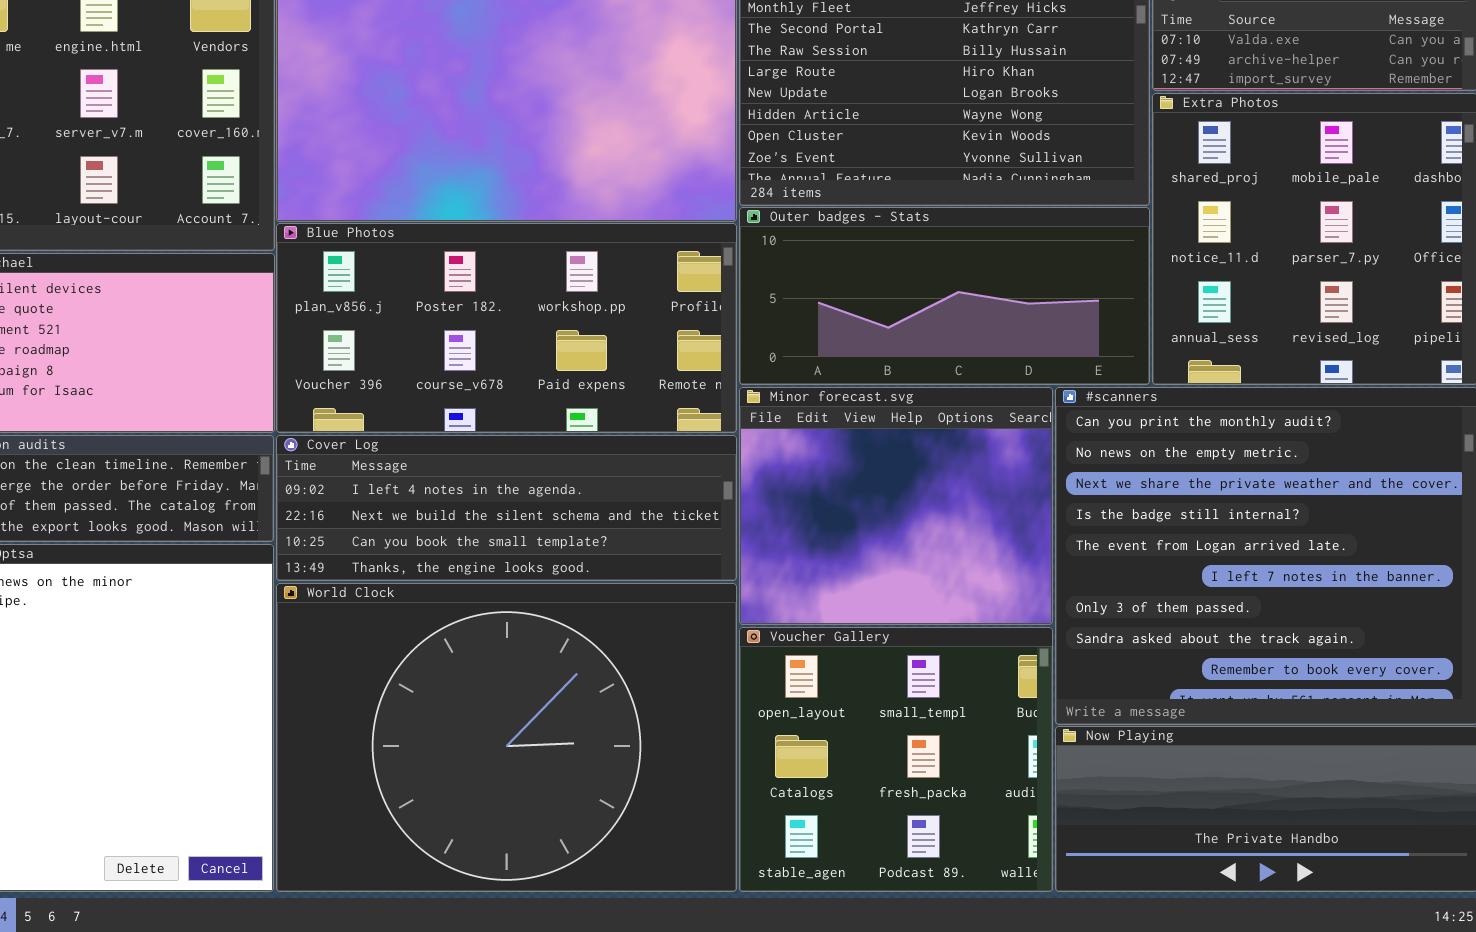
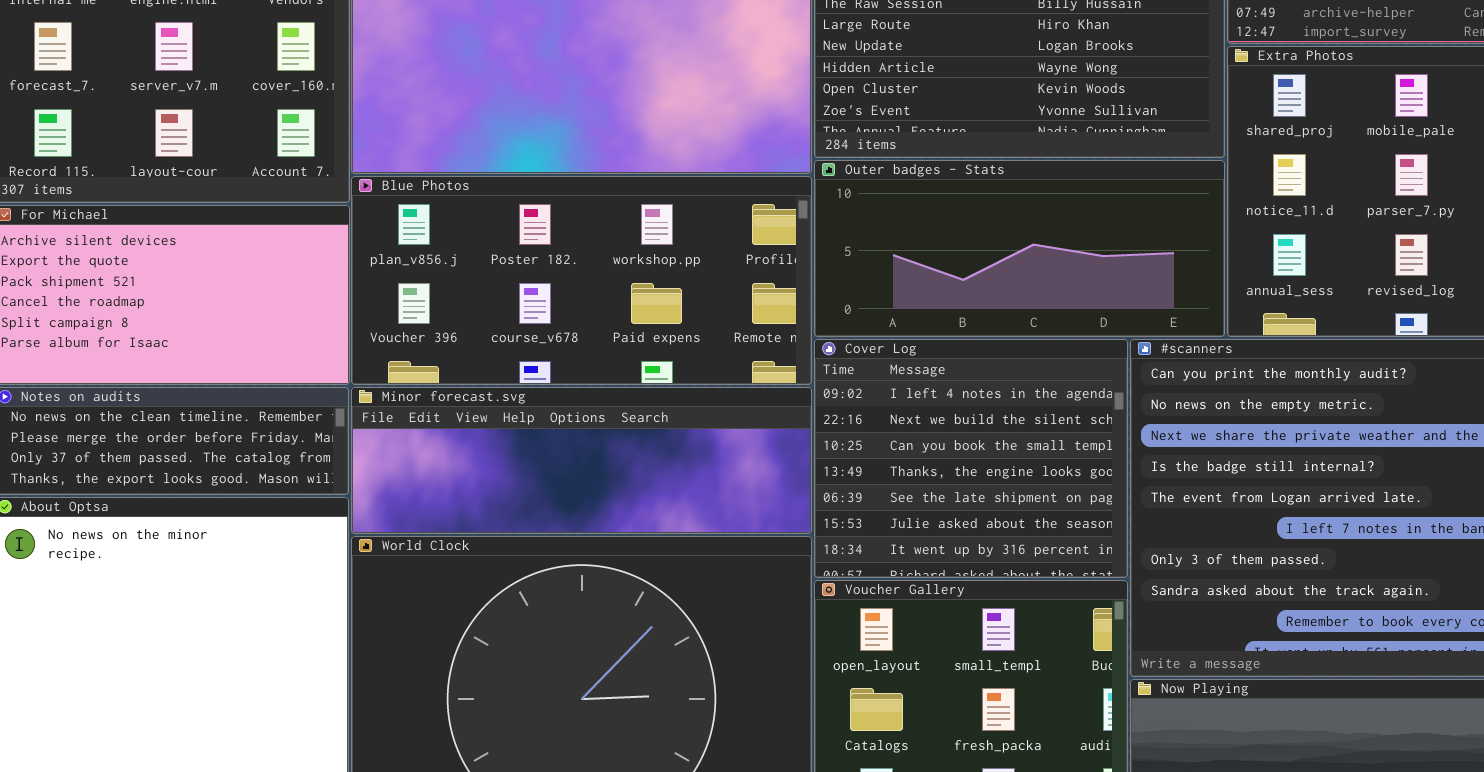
Minor forecast.svg: [739,387,1053,625] -> [351,387,812,534], moved, resized
Cover Log: [276,435,737,581] -> [814,339,1128,578], moved, resized

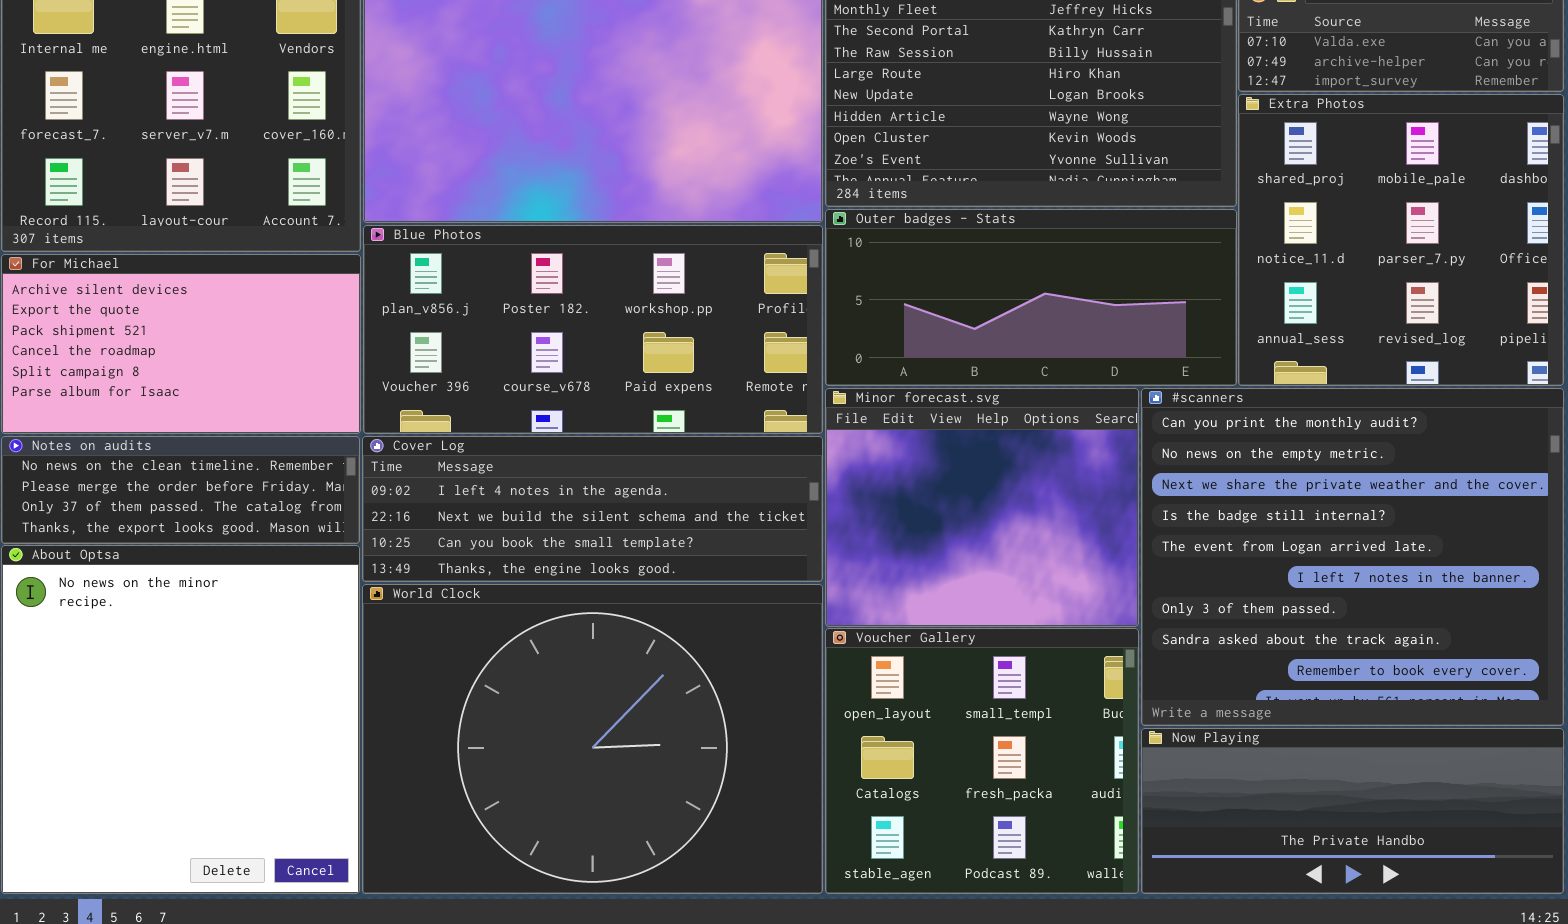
Cover Log: [814,339,1128,578] -> [362,436,823,582], moved, resized
Minor forecast.svg: [351,387,812,534] -> [825,388,1139,627], moved, resized

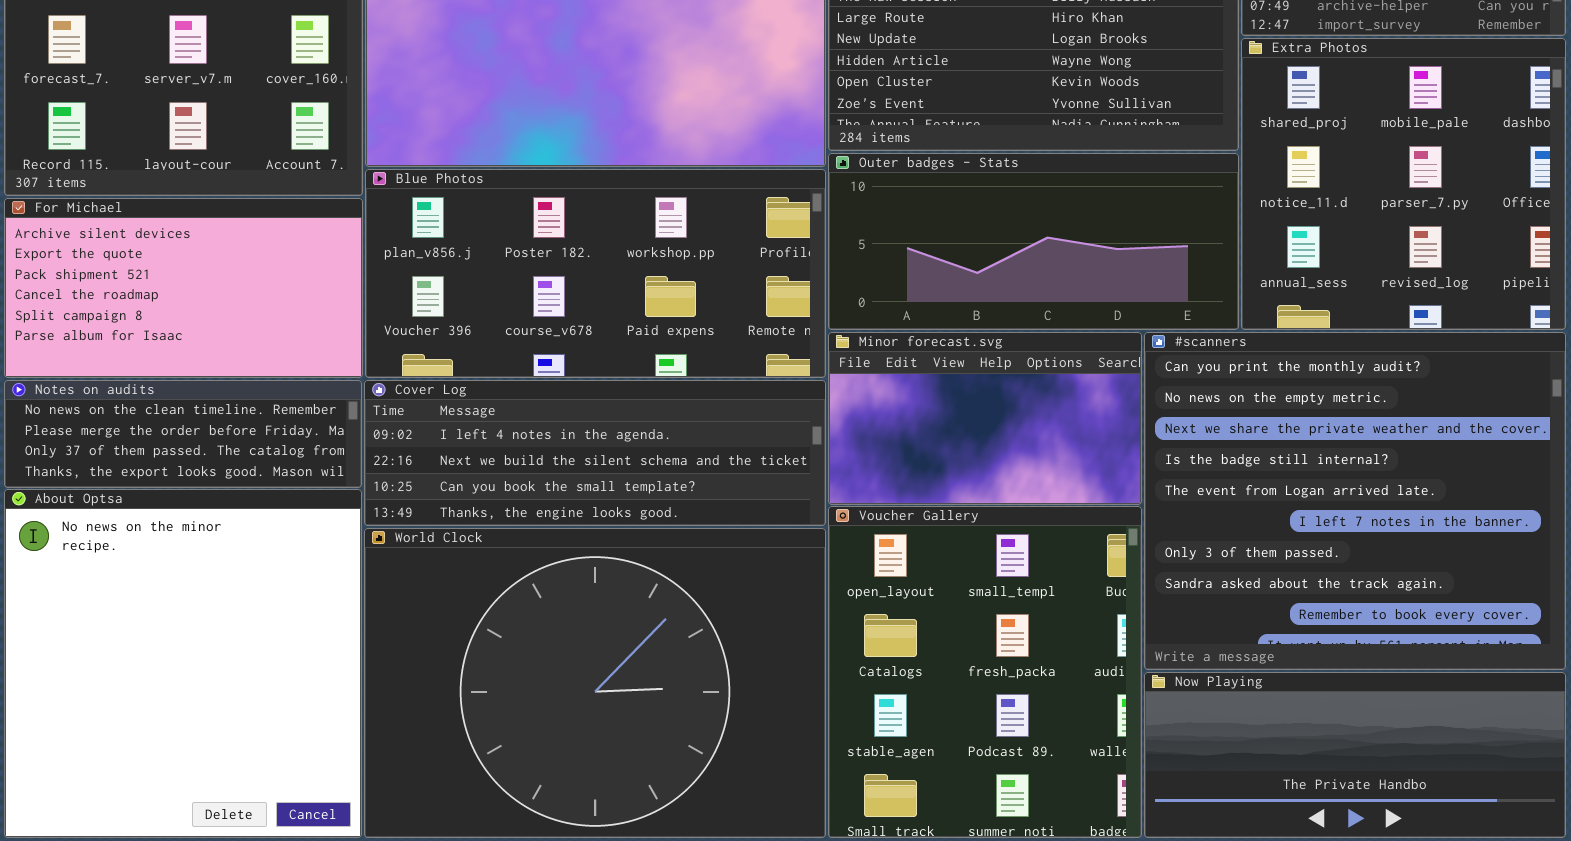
Minor forecast.svg: [825,388,1139,627] -> [828,332,1142,505], resized
Voucher Gallery: [825,628,1139,894] -> [828,506,1142,838], resized

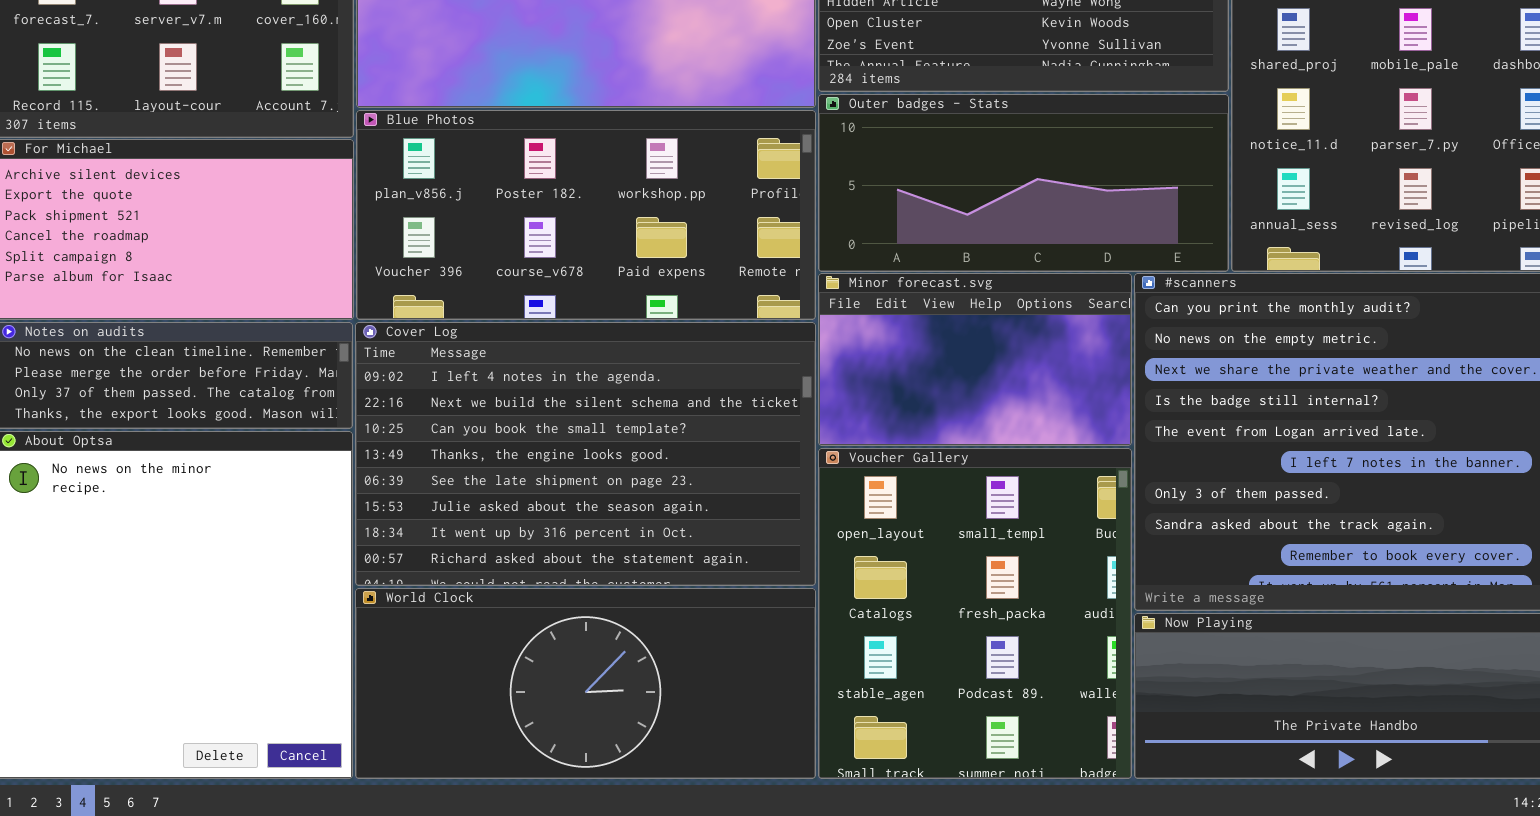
Cover Log: [364,380,826,526] -> [355,322,816,586], resized
World Clock: [364,528,826,838] -> [355,588,816,779], resized

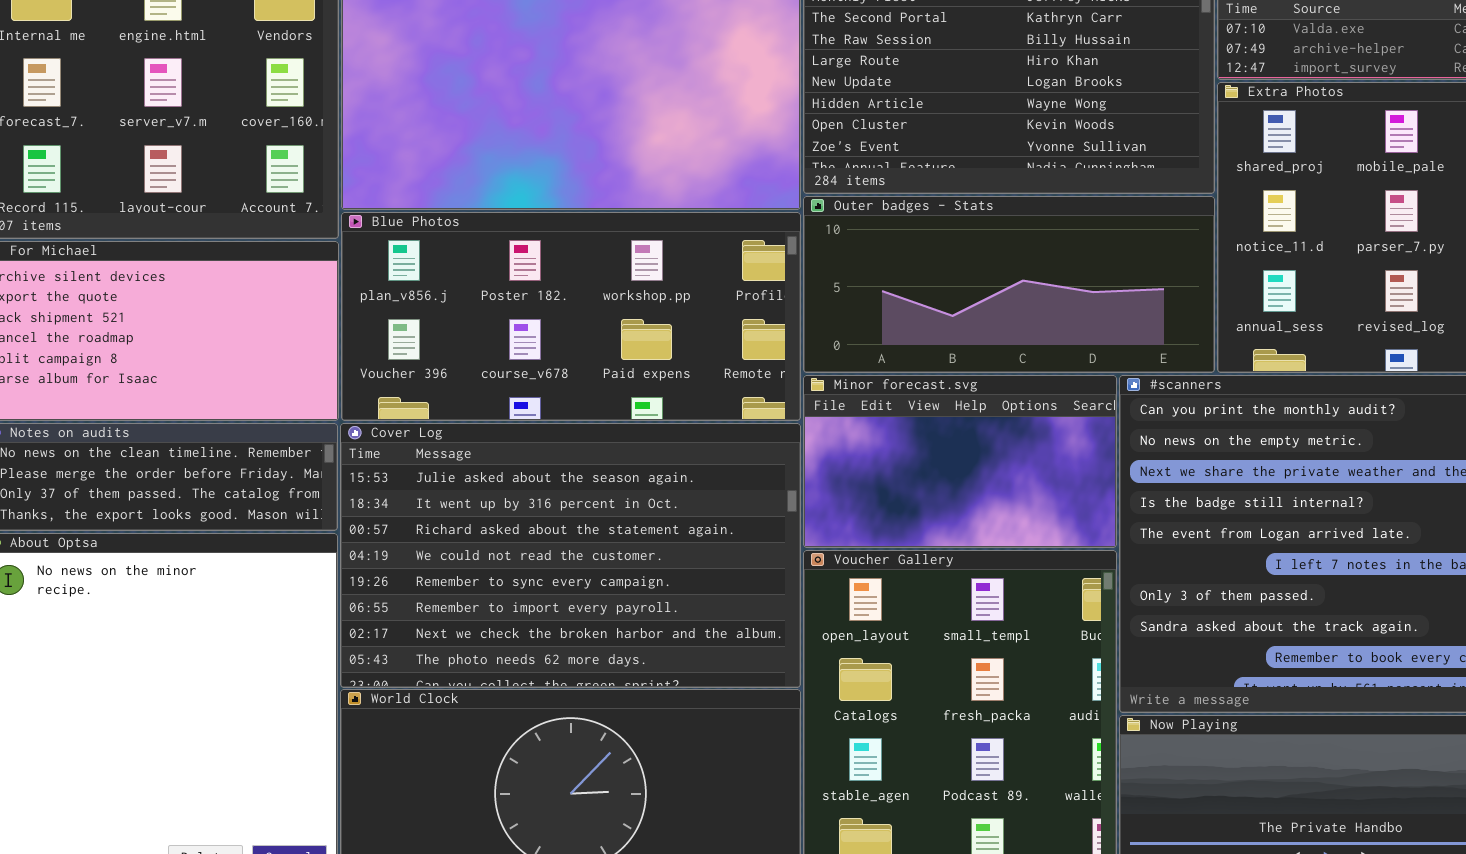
Cover Log: [355,322,816,586] -> [340,423,801,688], scrolled down 5 rows

